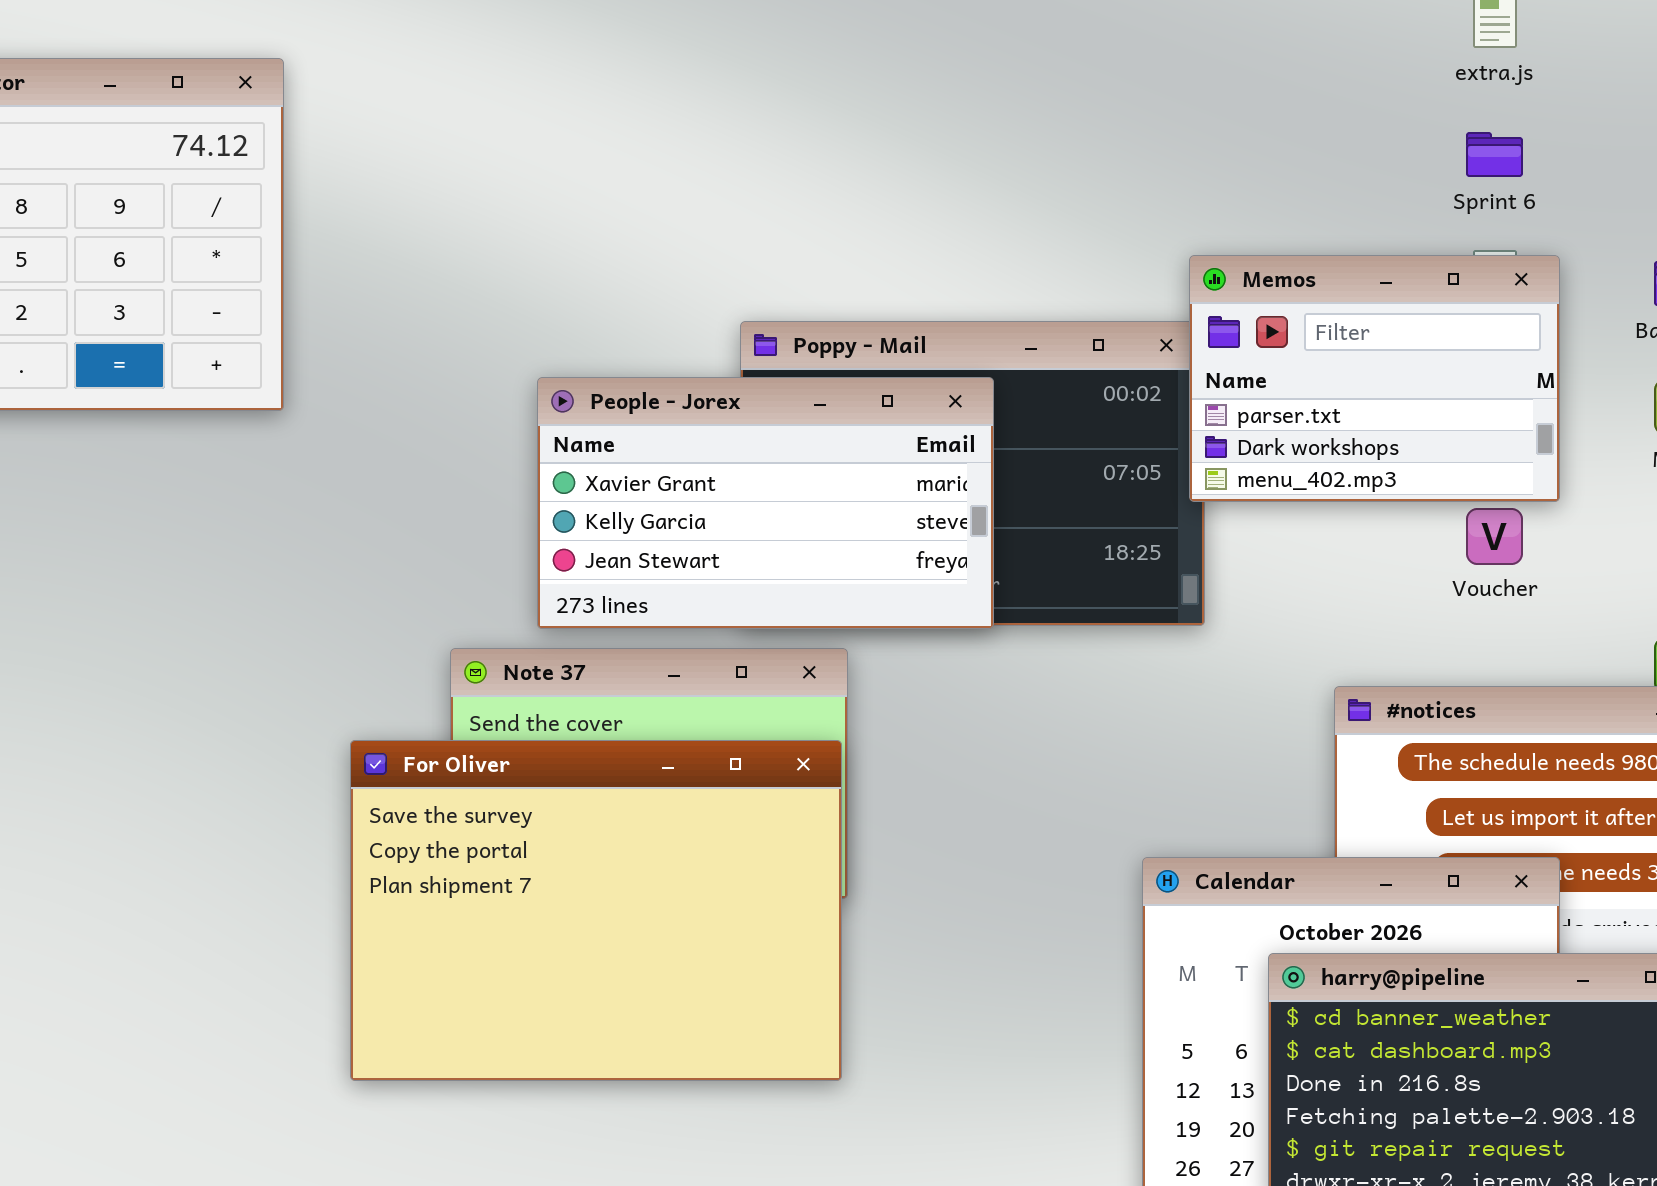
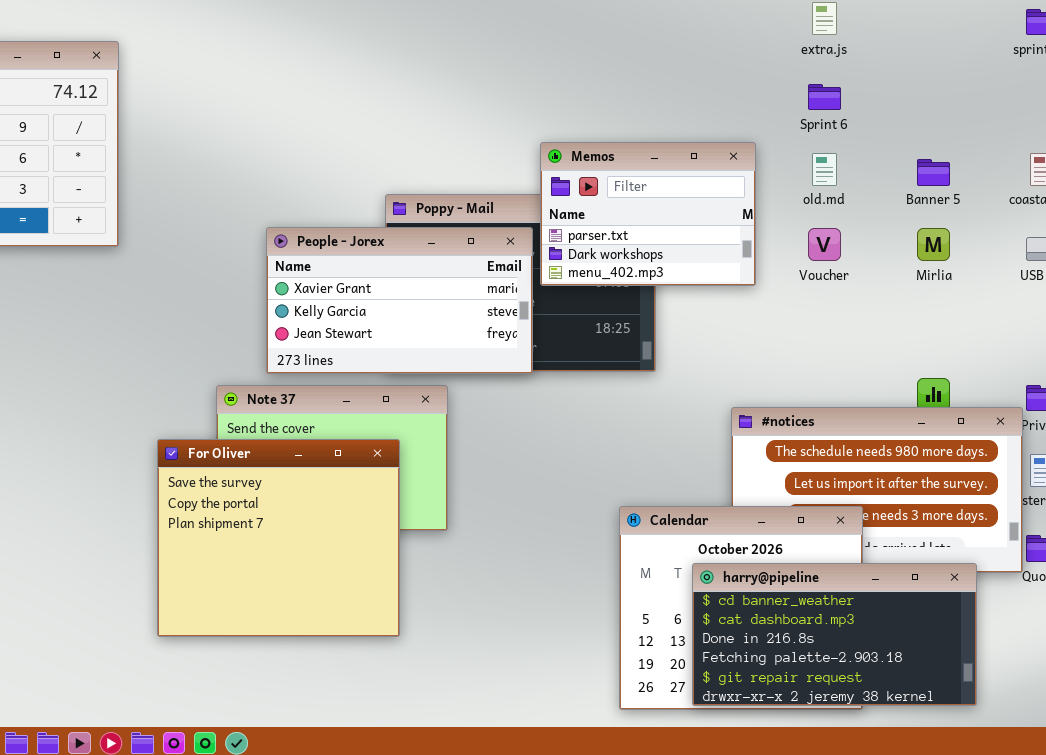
Memos: [1189,255,1560,502] -> [540,142,756,286], moved
Voucher: [1466,508,1523,565] -> [808,228,841,261], moved
For Oliver: [350,740,842,1081] -> [157,439,400,637], resized

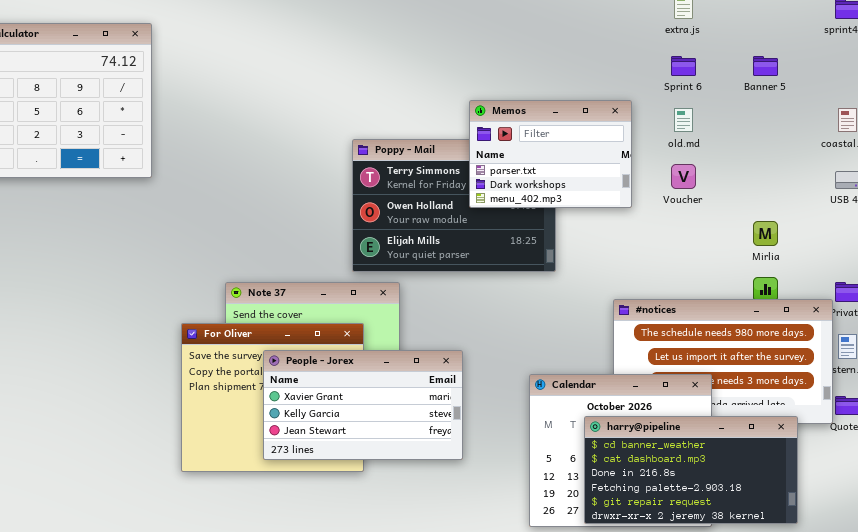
Banner 5: [917,159,950,186] -> [753,56,778,76], moved
People - Jorex: [266,227,533,374] -> [263,350,463,460], moved
Mirlia: [917,228,950,261] -> [753,221,778,246], moved

